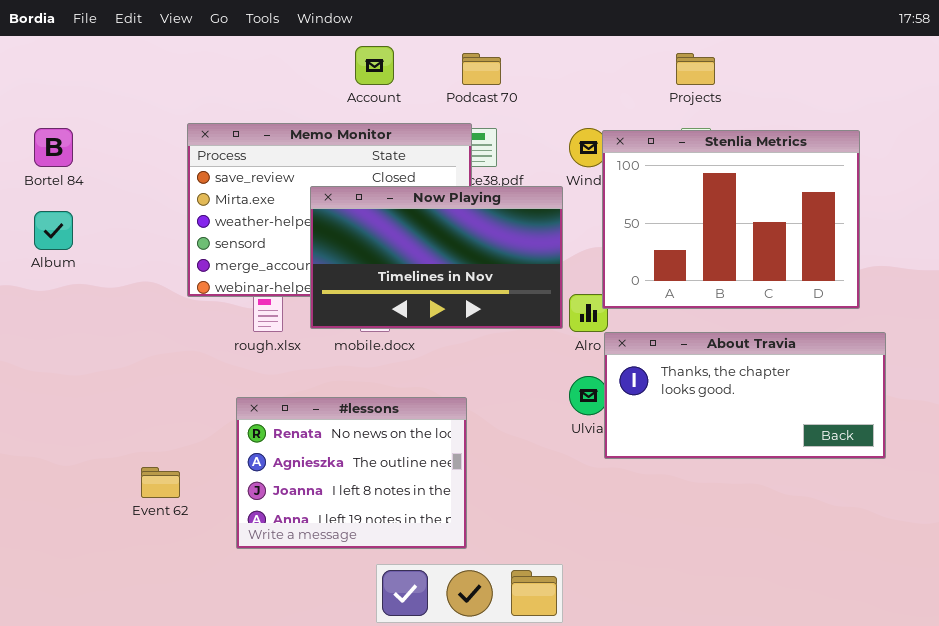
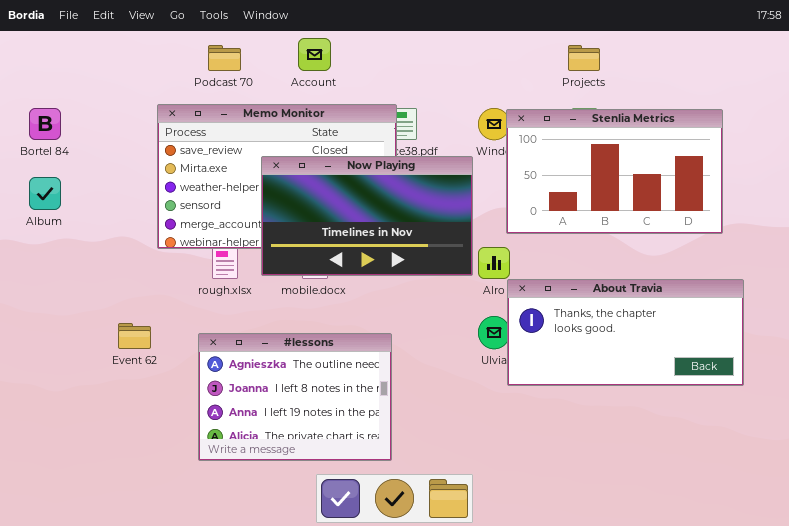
Podcast 70: [462,53,501,85] -> [208,45,241,71], moved
Stenlia Metrics: [602,130,860,309] -> [506,109,723,234], resized
#lessons: [236,397,467,549] -> [198,333,392,461], scrolled down 1 row
Event 62: [141,467,180,498] -> [118,323,151,349], moved

